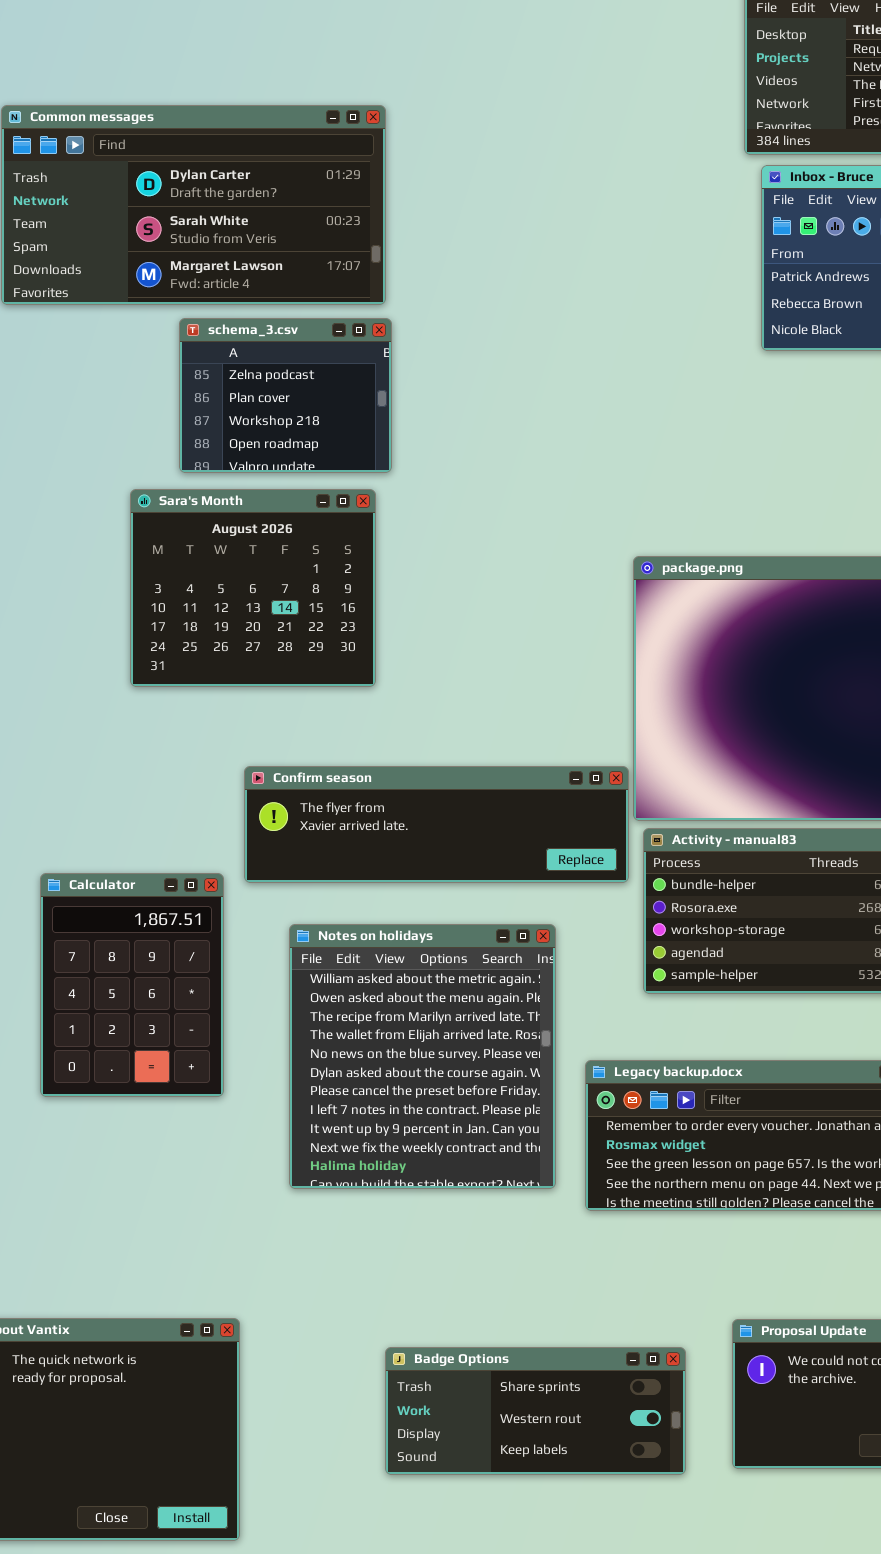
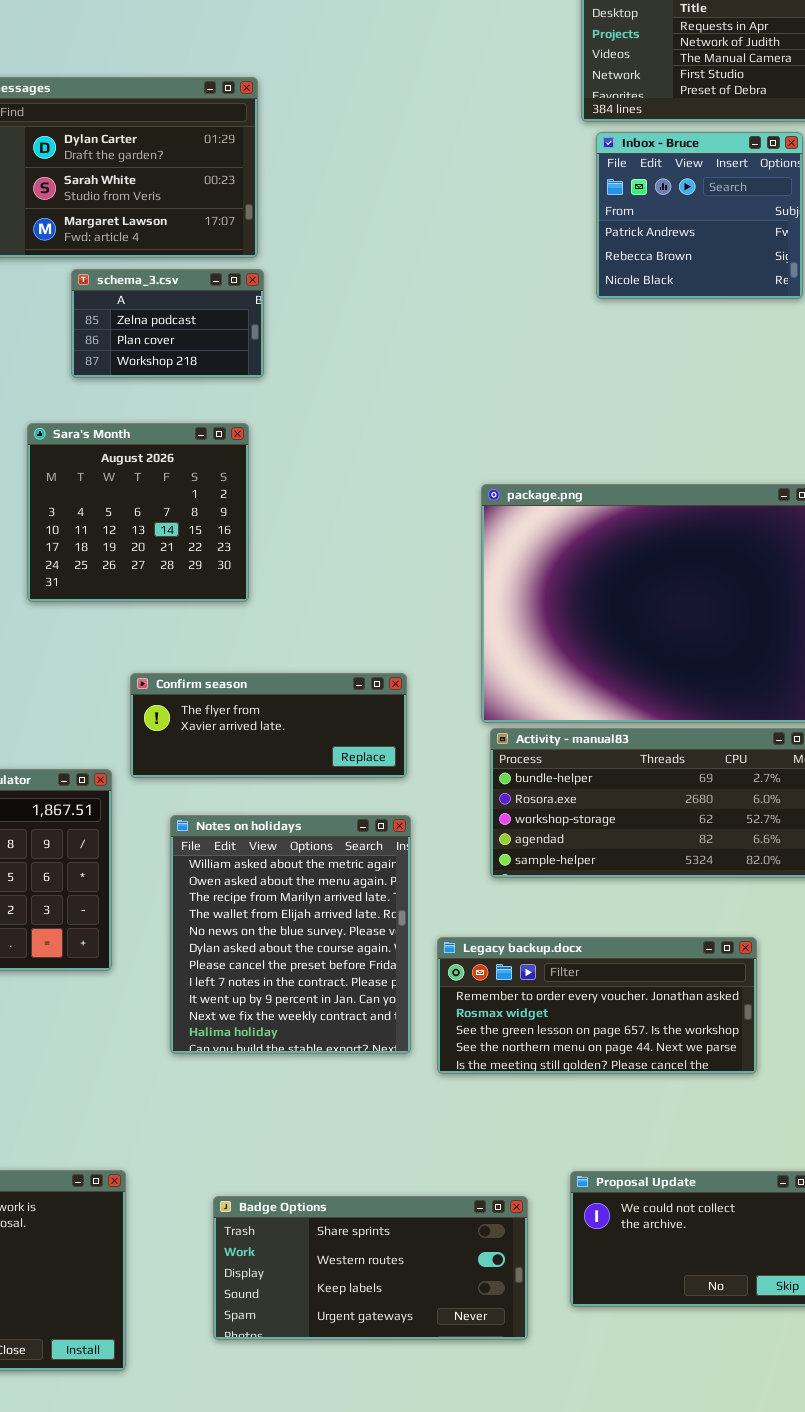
schema_3.csv: [179,318,392,473] -> [71,269,264,378], resized
Confirm season: [244,766,629,883] -> [130,673,407,778], resized
Badge Options: [385,1347,686,1475] -> [213,1196,528,1340], resized

